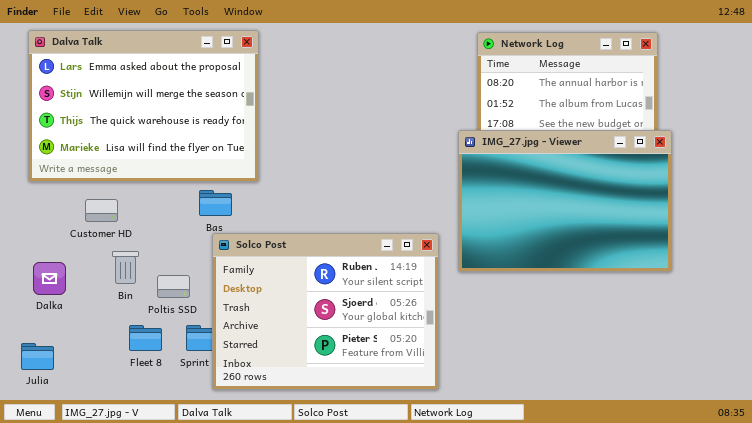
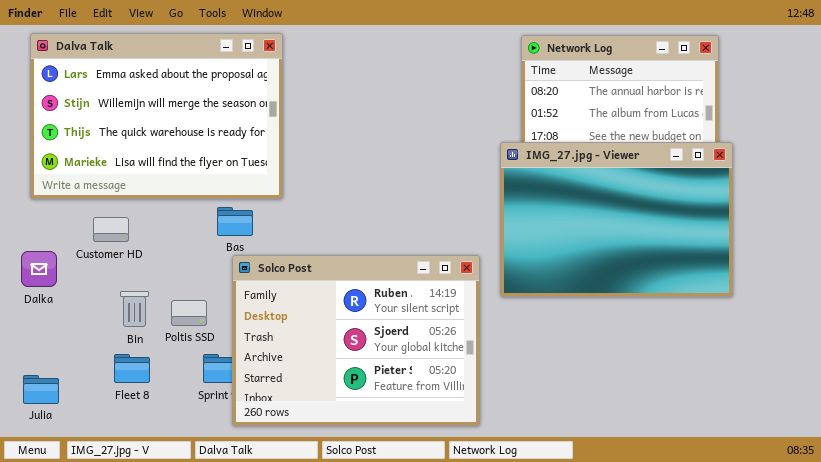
Bin: [112,251,139,284] -> [120,291,149,327], moved
Dalka: [33,262,66,295] -> [21,251,57,287], moved
Fleet 8: [129,325,162,351] -> [114,354,150,383], moved

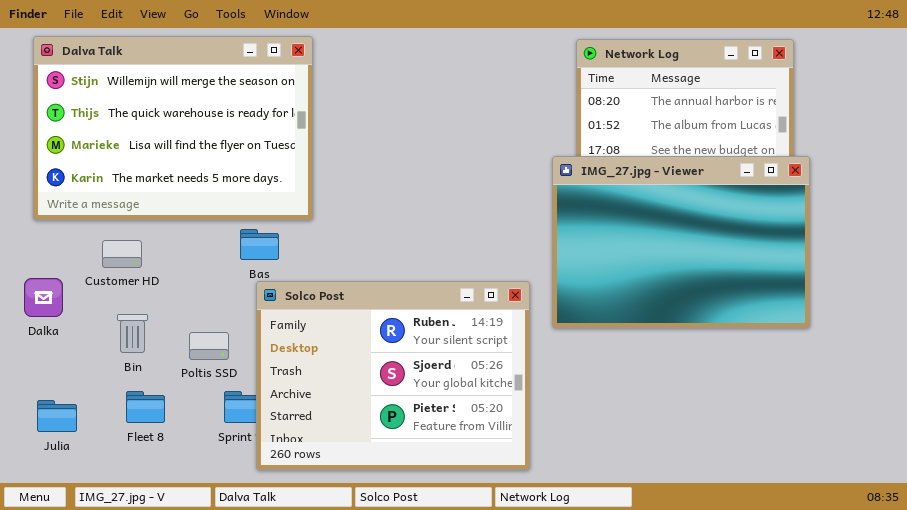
Dalva Talk: [30,33,283,199] -> [33,36,313,220], scrolled down 1 row
Bin: [120,291,149,327] -> [117,314,148,353], moved
Julia: [23,375,59,404] -> [37,400,77,432], moved

